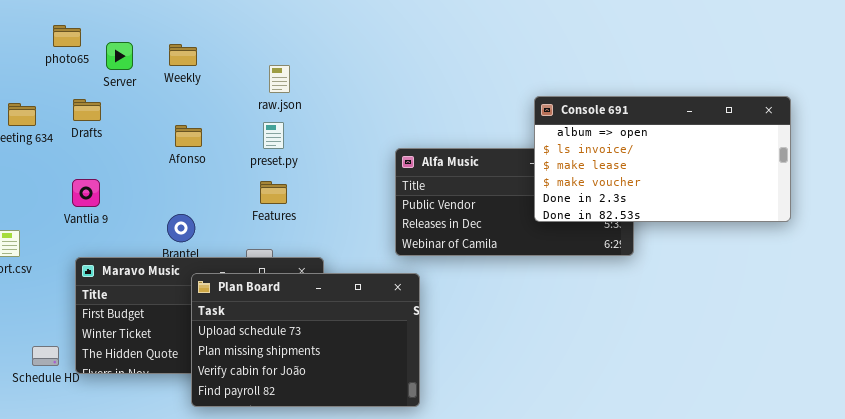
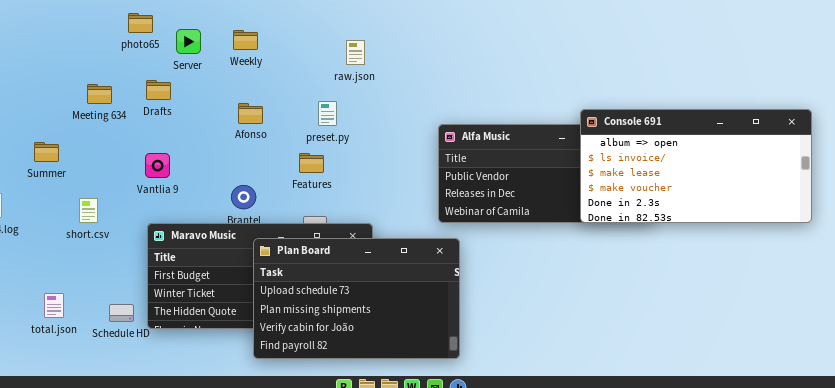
raw.json: [269,65,290,93] -> [346,40,365,65], moved
Console 691: [534,96,791,222] -> [580,109,812,223], moved
Features: [260,181,287,204] -> [299,153,324,173], moved

